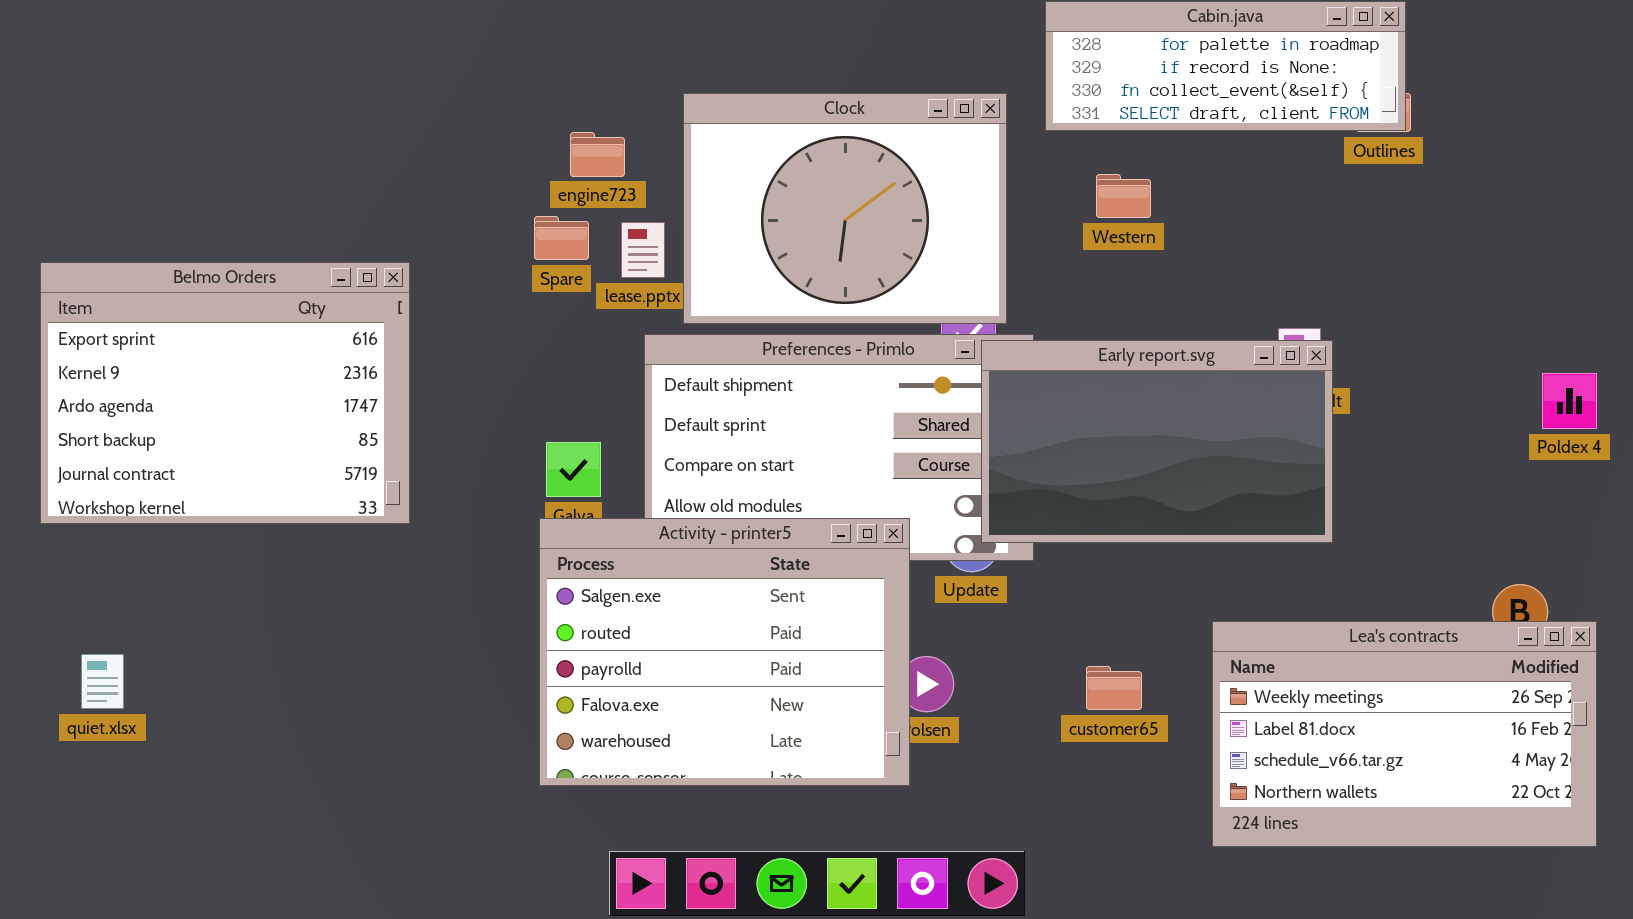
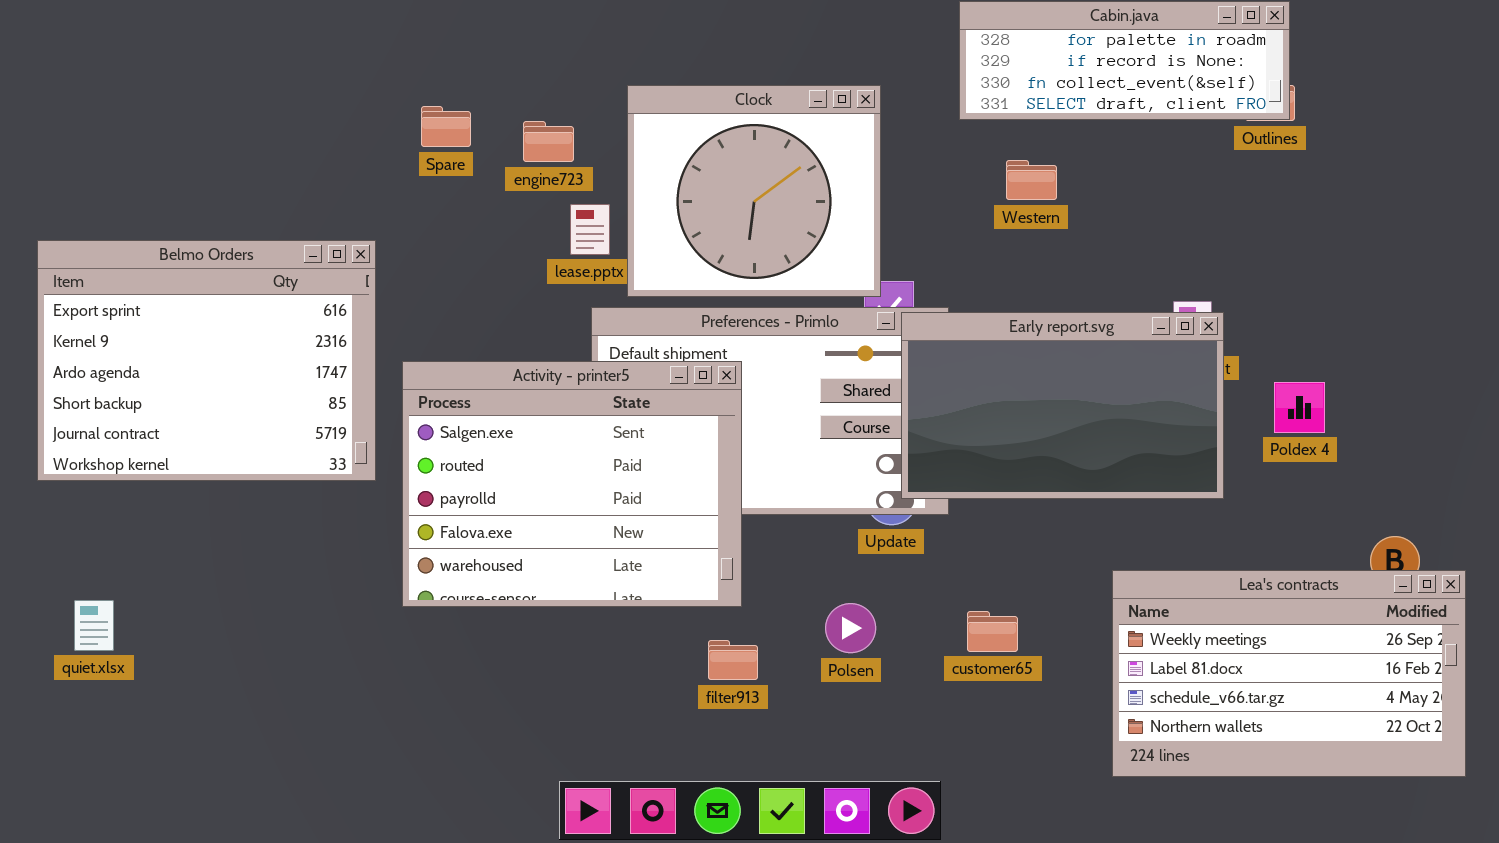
Clock: [683,93,1007,324] -> [627,85,881,297], resized
Spare: [534,216,589,260] -> [421,106,471,147], moved
Poldex 4: [1542,373,1597,429] -> [1274,382,1325,433], moved
Activity - printer5: [539,518,910,786] -> [402,361,742,607], moved
customer65: [1086,666,1142,710] -> [967,611,1018,652], moved

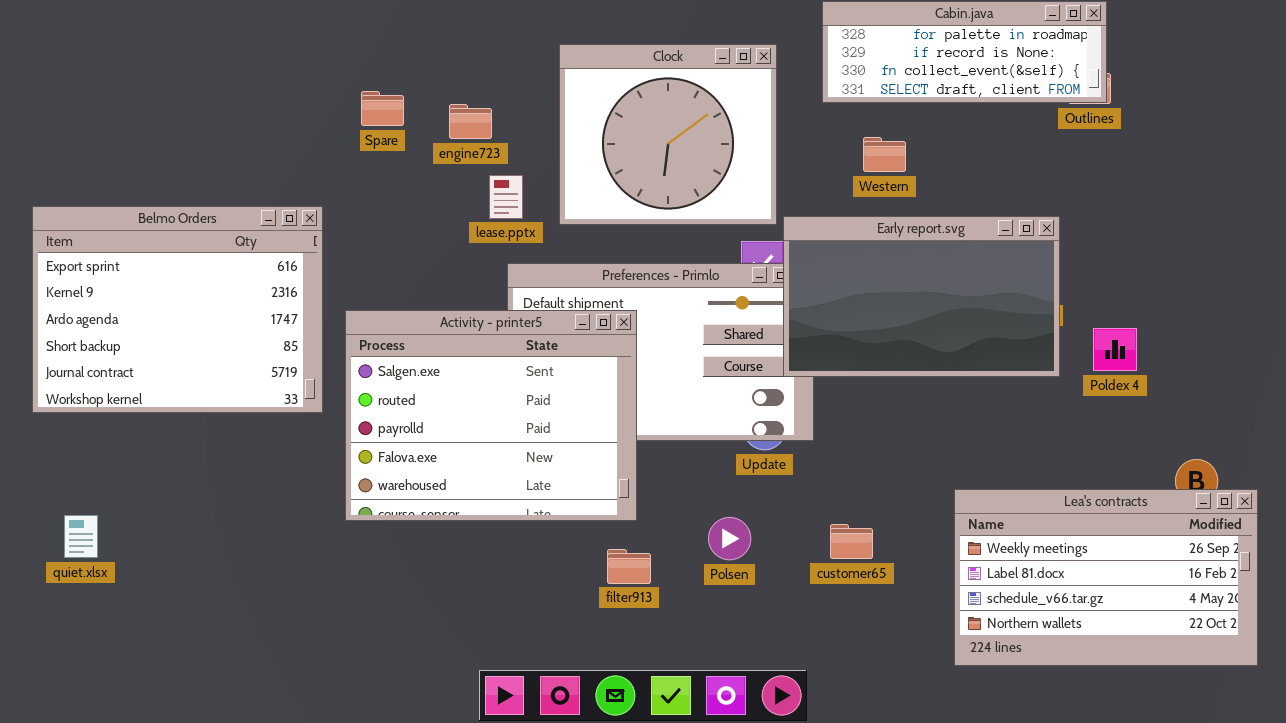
Clock: [627,85,881,297] -> [559,44,777,225], moved
Early report.svg: [901,312,1224,499] -> [783,216,1060,377], moved

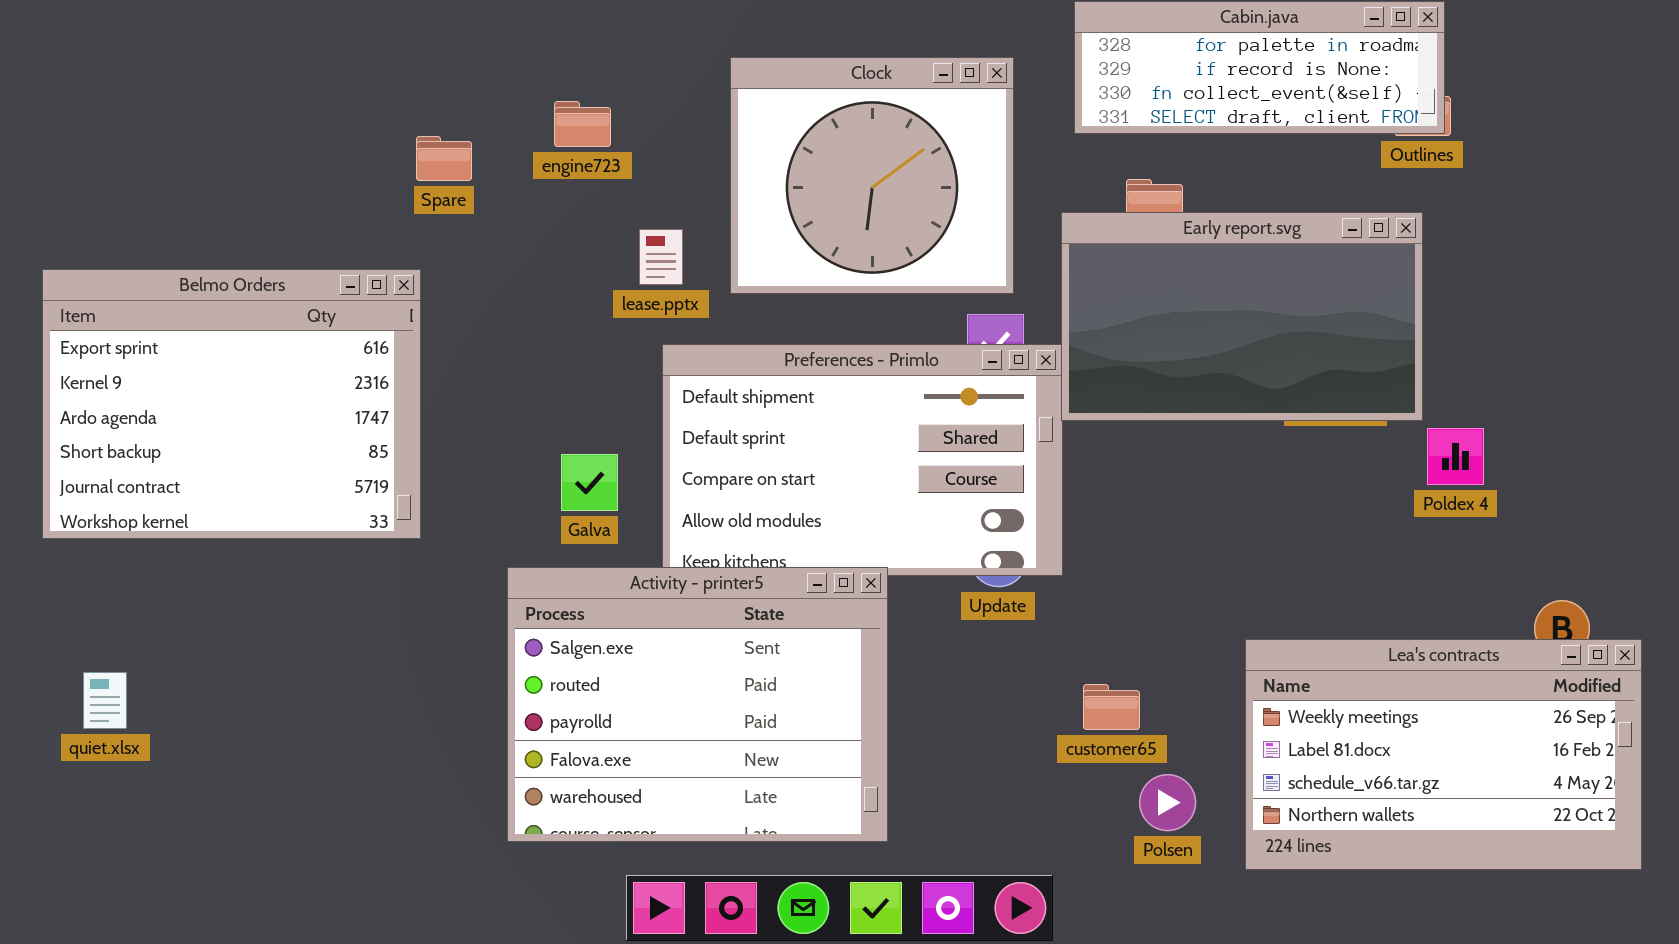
Spare: [361,91,404,126] -> [416,136,472,181], moved
engine723: [449,104,492,139] -> [554,101,611,147], moved
Early report.svg: [783,216,1060,377] -> [1061,212,1423,421], moved
Activity - printer5: [345,310,637,521] -> [507,567,888,842], moved
Polsen: [708,517,751,560] -> [1139,774,1196,831], moved

